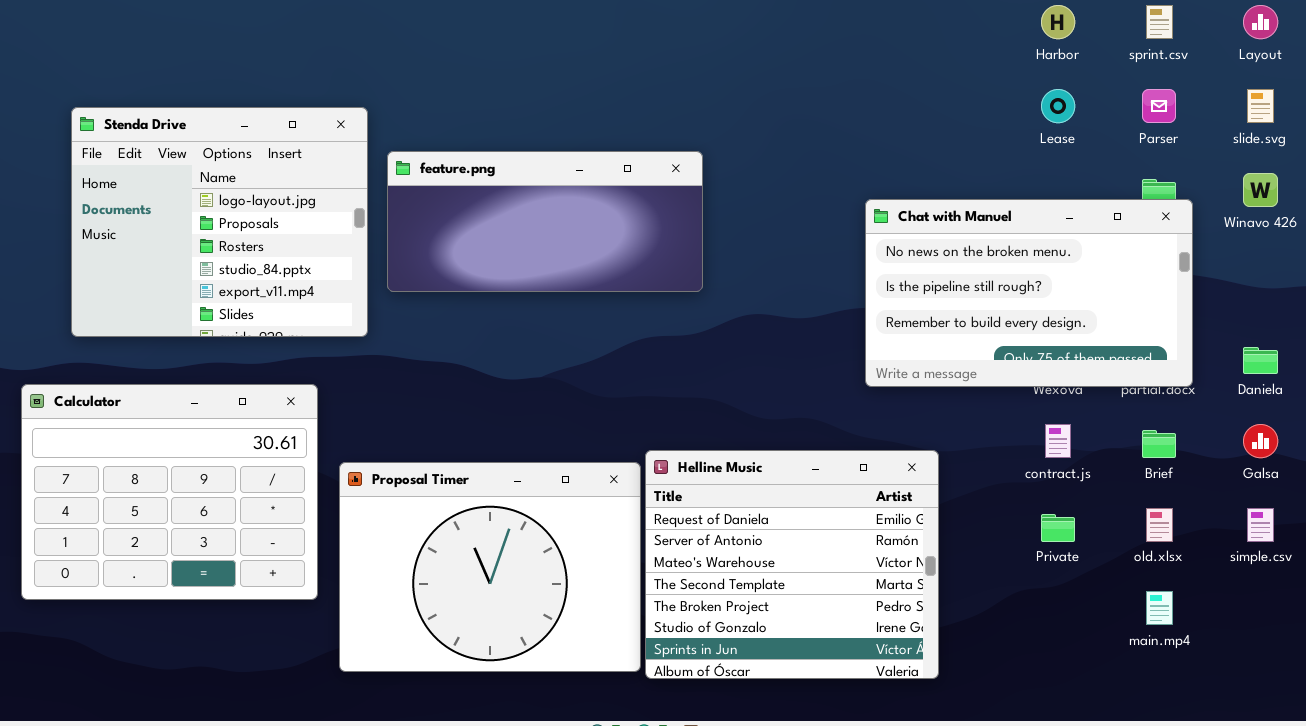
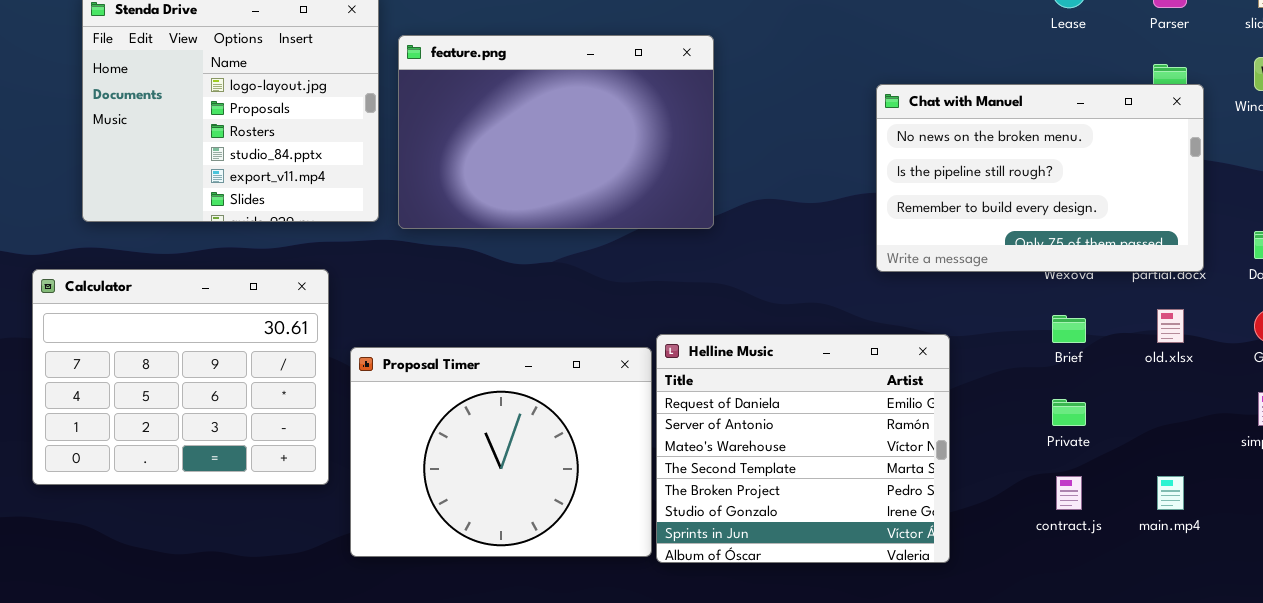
feature.png: [387,151,703,292] -> [398,35,714,229], resized
contract.js: [1045,424,1071,458] -> [1056,476,1082,510], moved
Brief: [1142,430,1176,458] -> [1052,315,1086,343], moved
old.xlsx: [1146,508,1173,542] -> [1157,309,1184,343], moved

